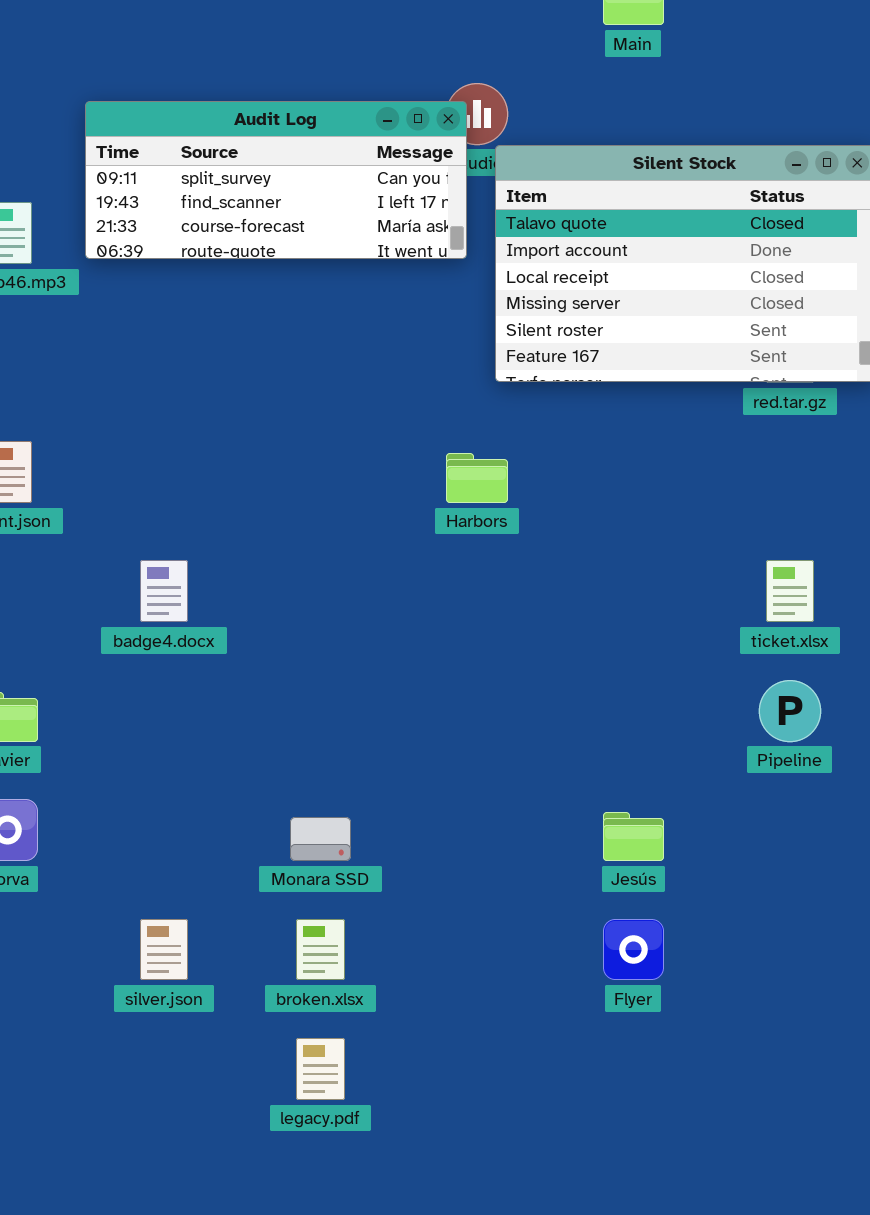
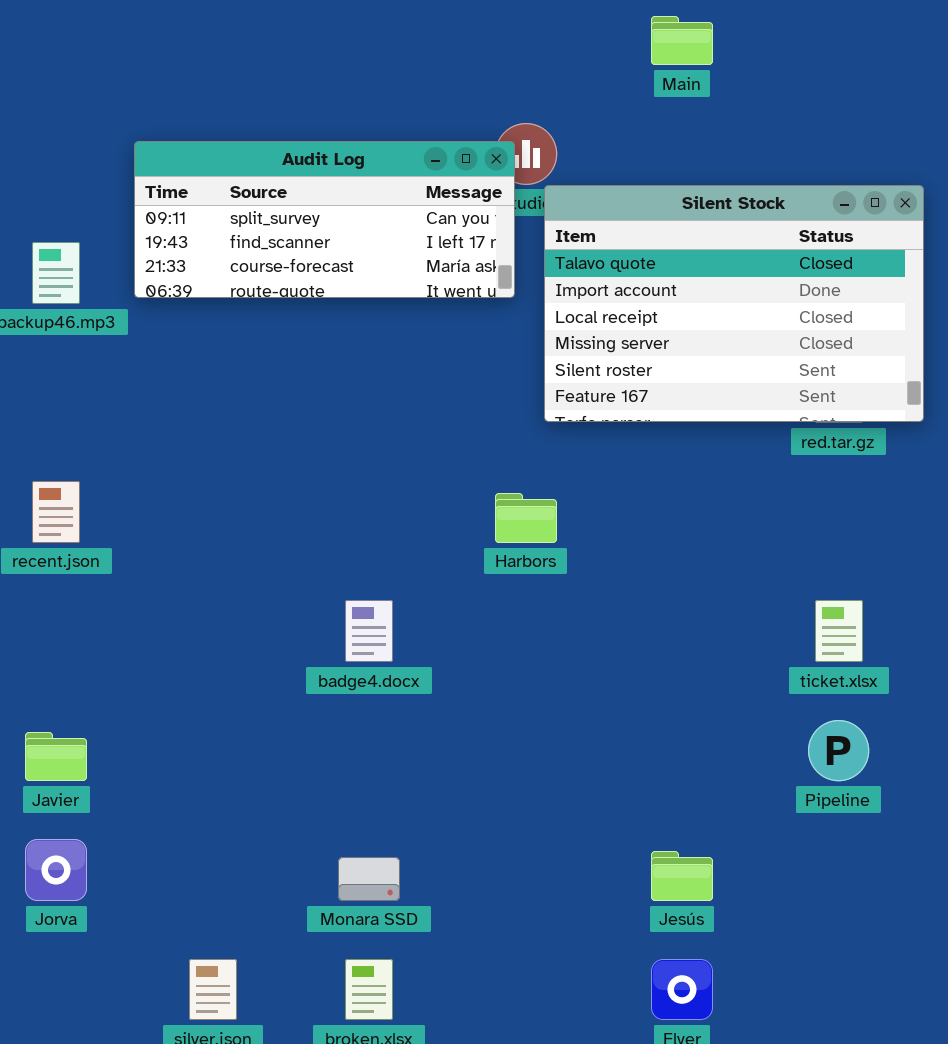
badge4.docx: [140,560,188,622] -> [345,600,393,662], moved

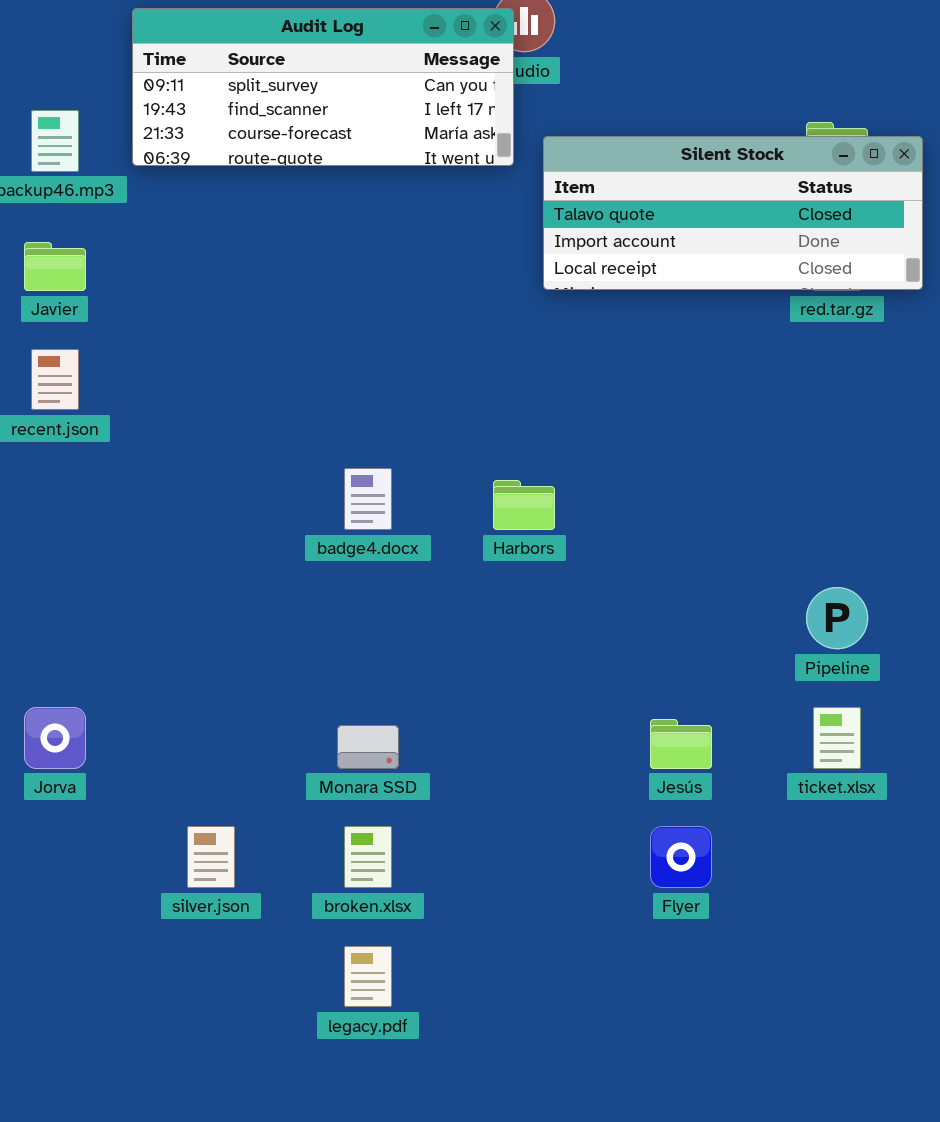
Silent Stock: [544,185,924,422] -> [543,136,923,290], resized
Harbors: [495,493,557,543] -> [493,480,555,530], moved
ticket.xlsx: [815,600,863,662] -> [813,707,861,769], moved
Javier: [25,732,87,781] -> [24,242,86,291], moved

